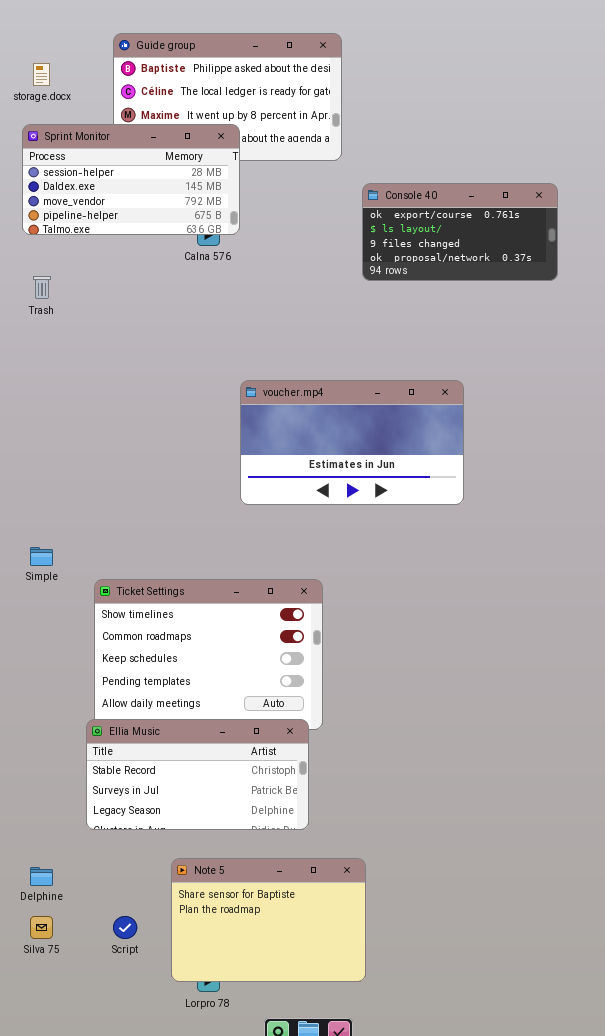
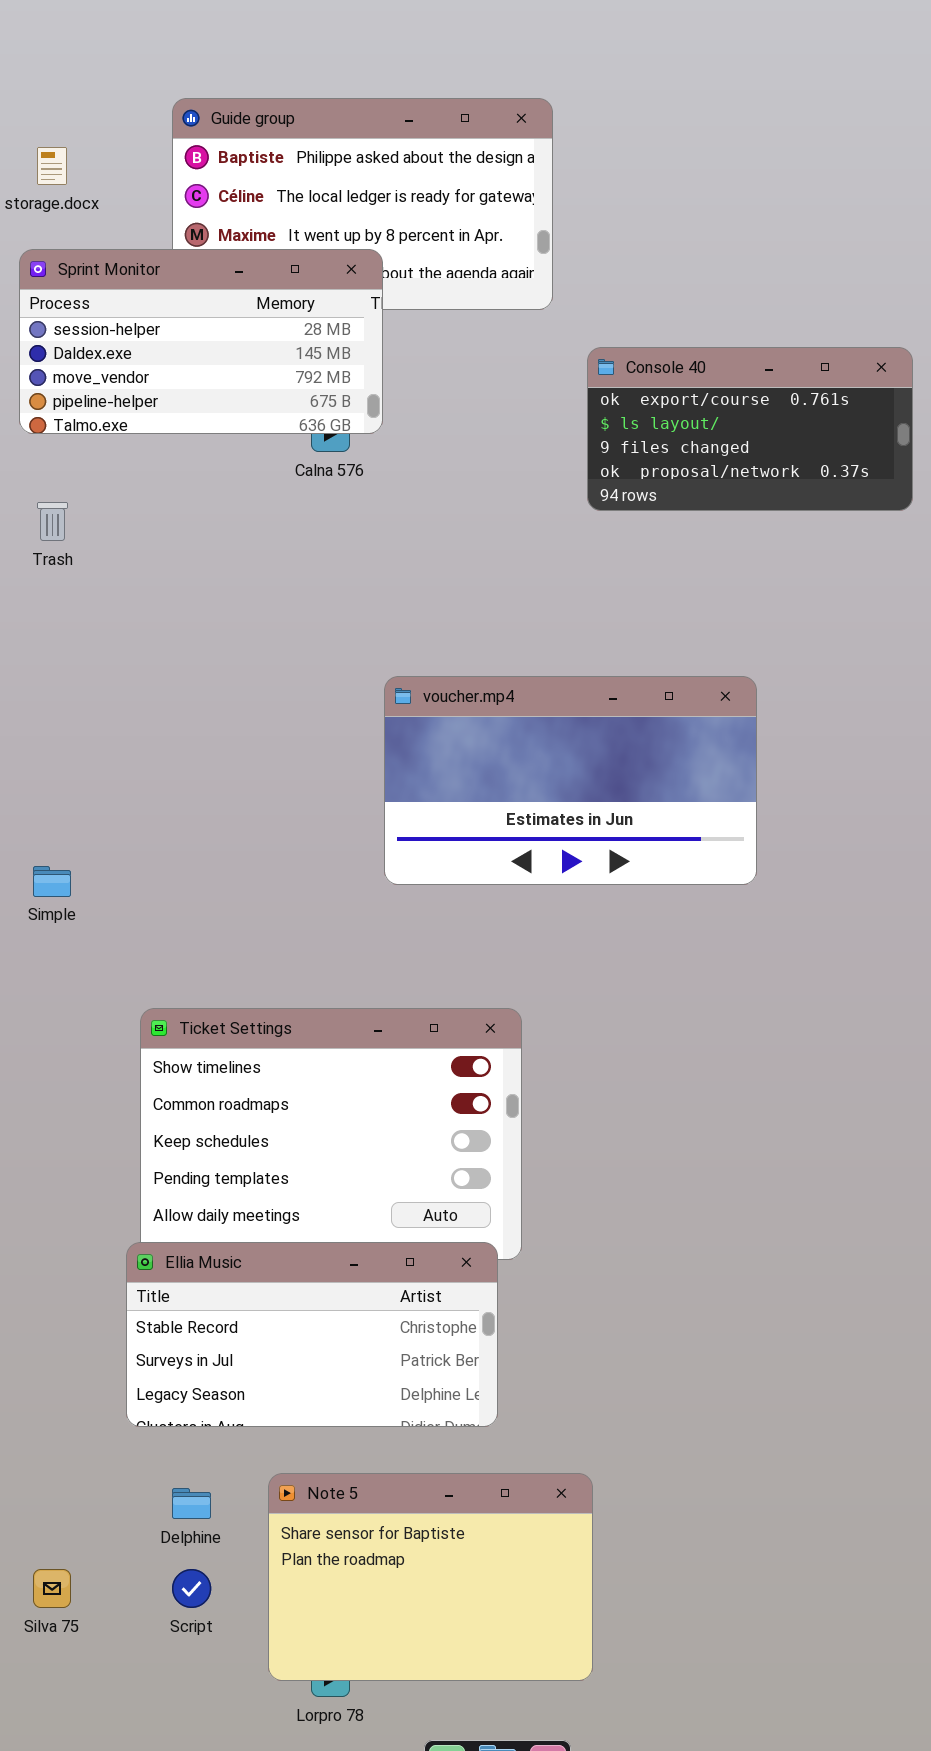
Simple: [30,547,53,566] -> [33,866,71,897], moved
Delphine: [30,867,53,886] -> [172,1488,211,1519], moved

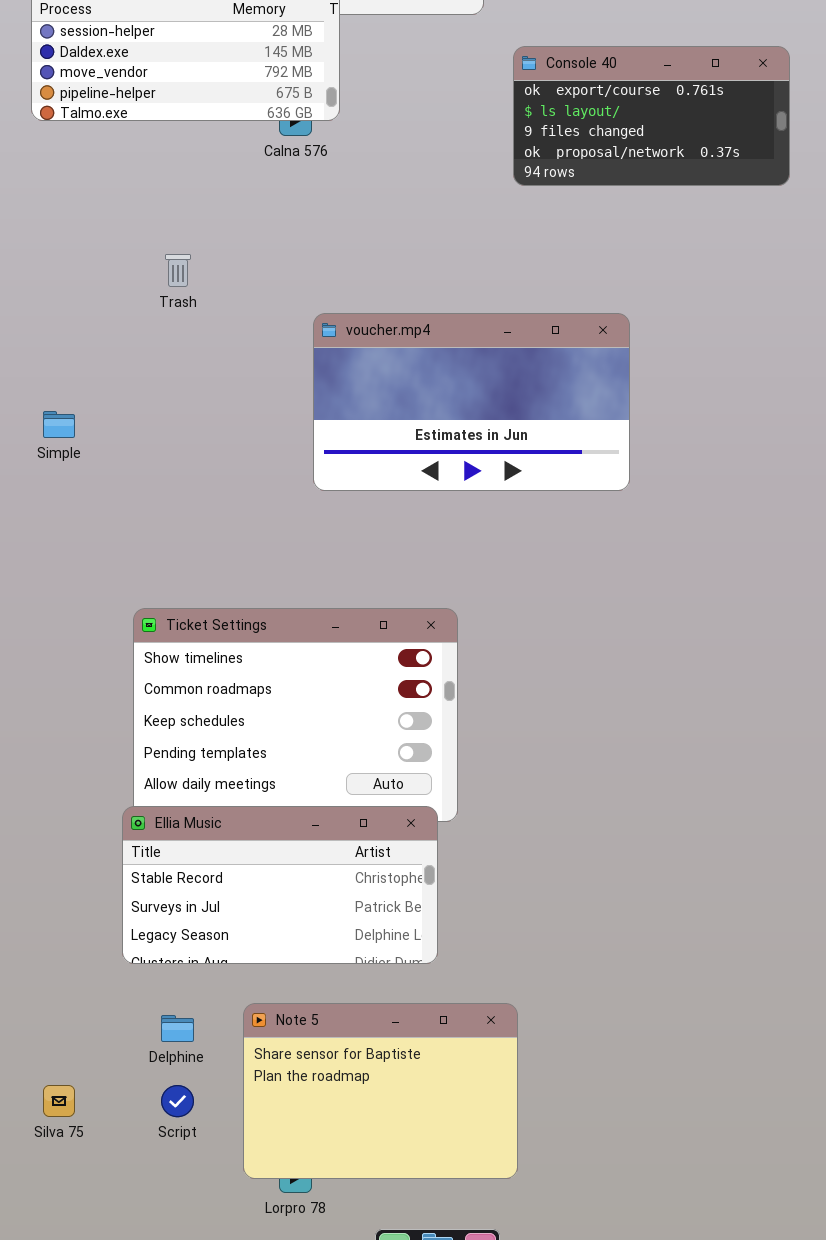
Trash: [37,502,68,541] -> [165,254,191,287], moved
voucher.mp4: [384,676,757,885] -> [313,313,630,491], moved
Simple: [33,866,71,897] -> [43,411,75,438], moved

